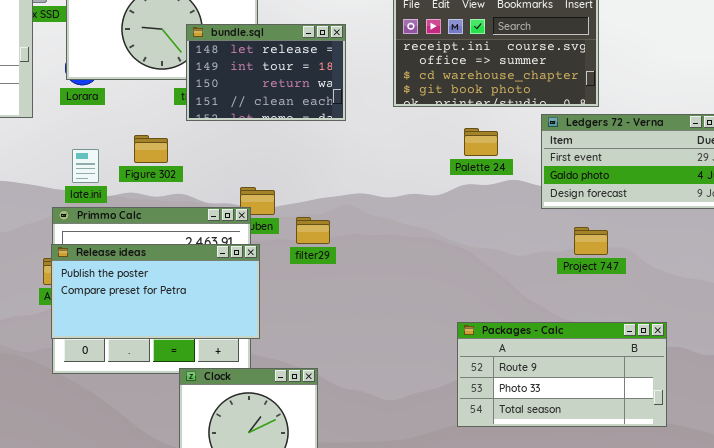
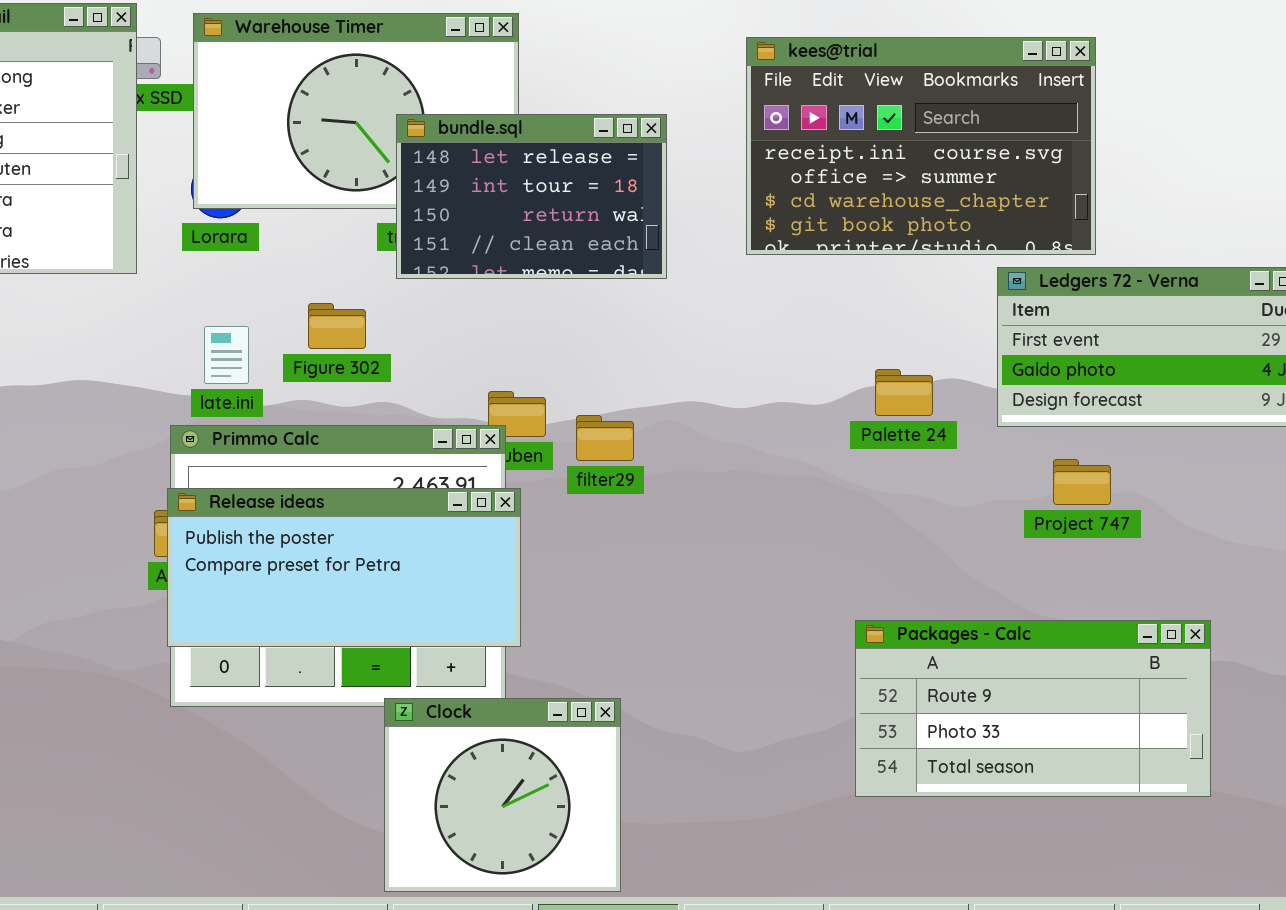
Palette 24: [464,128,498,156] -> [875,369,933,416], moved
filter29: [296,217,330,244] -> [576,415,634,461], moved

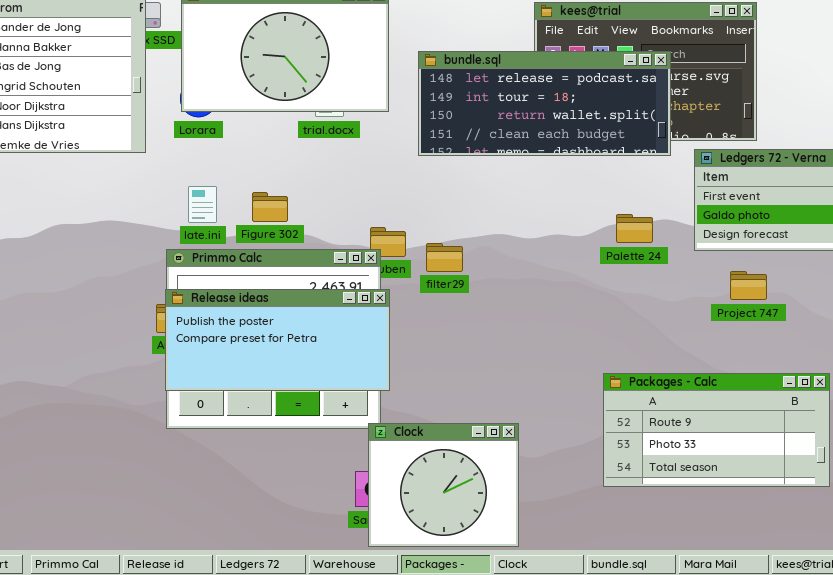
bundle.sql: [396,114,667,279] -> [418,51,671,156], moved, resized
Figure 302: [308,303,366,349] -> [252,192,288,222], moved
Clock: [384,698,621,892] -> [368,423,519,547], moved

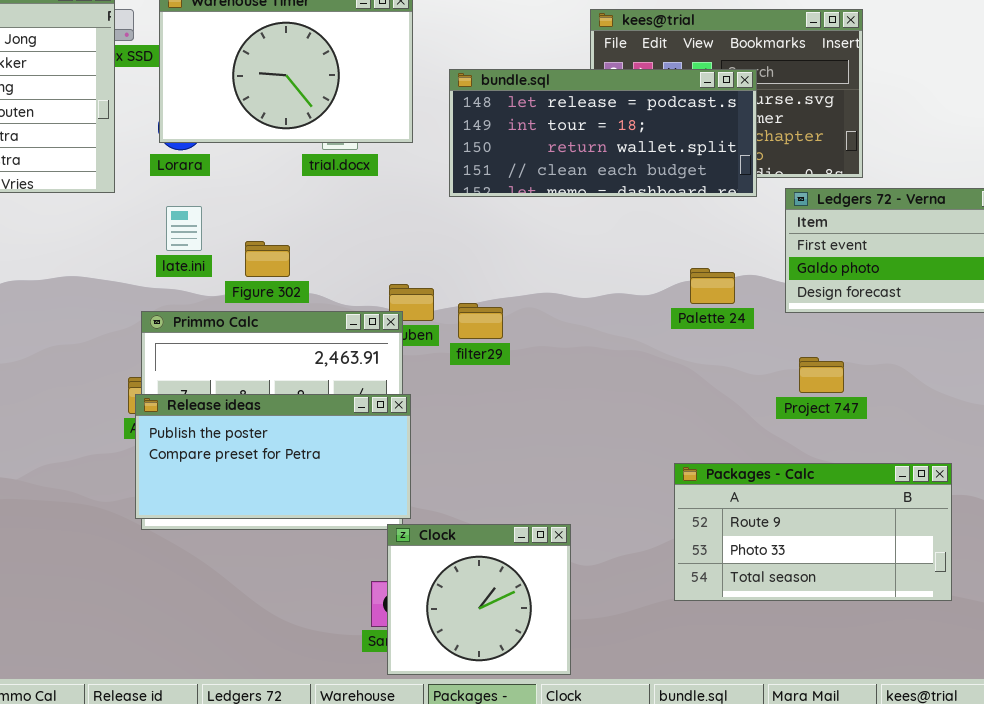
late.ini: [188,186,217,223] -> [166,206,202,251], moved
Project 747: [730,271,767,300] -> [799,357,844,393], moved
Release ideas: [165,289,390,391] -> [135,394,411,519], moved

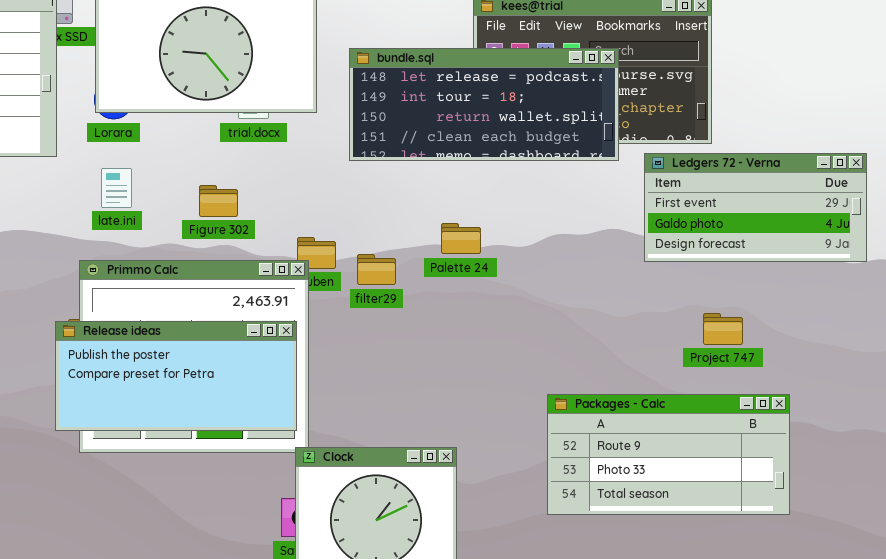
Figure 302: [245,241,290,277] -> [199,185,238,217], moved
Palette 24: [690,268,735,304] -> [441,223,481,254], moved
Project 747: [799,357,844,393] -> [703,313,743,345], moved
Release ideas: [135,394,411,519] -> [55,321,297,431], moved

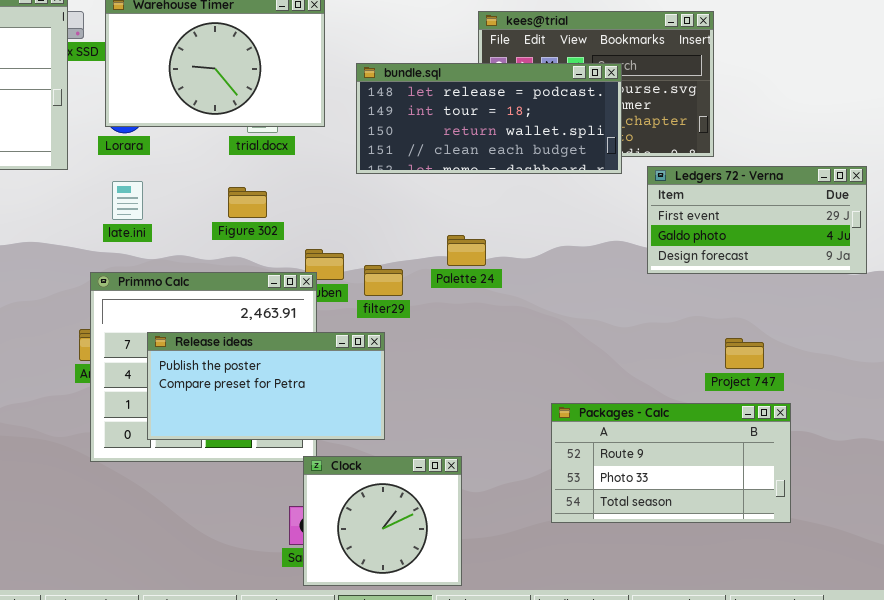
Figure 302: [199,185,238,217] -> [228,187,267,218], moved
Project 747: [703,313,743,345] -> [725,338,764,369], moved
Release ideas: [55,321,297,431] -> [147,332,385,440], moved

